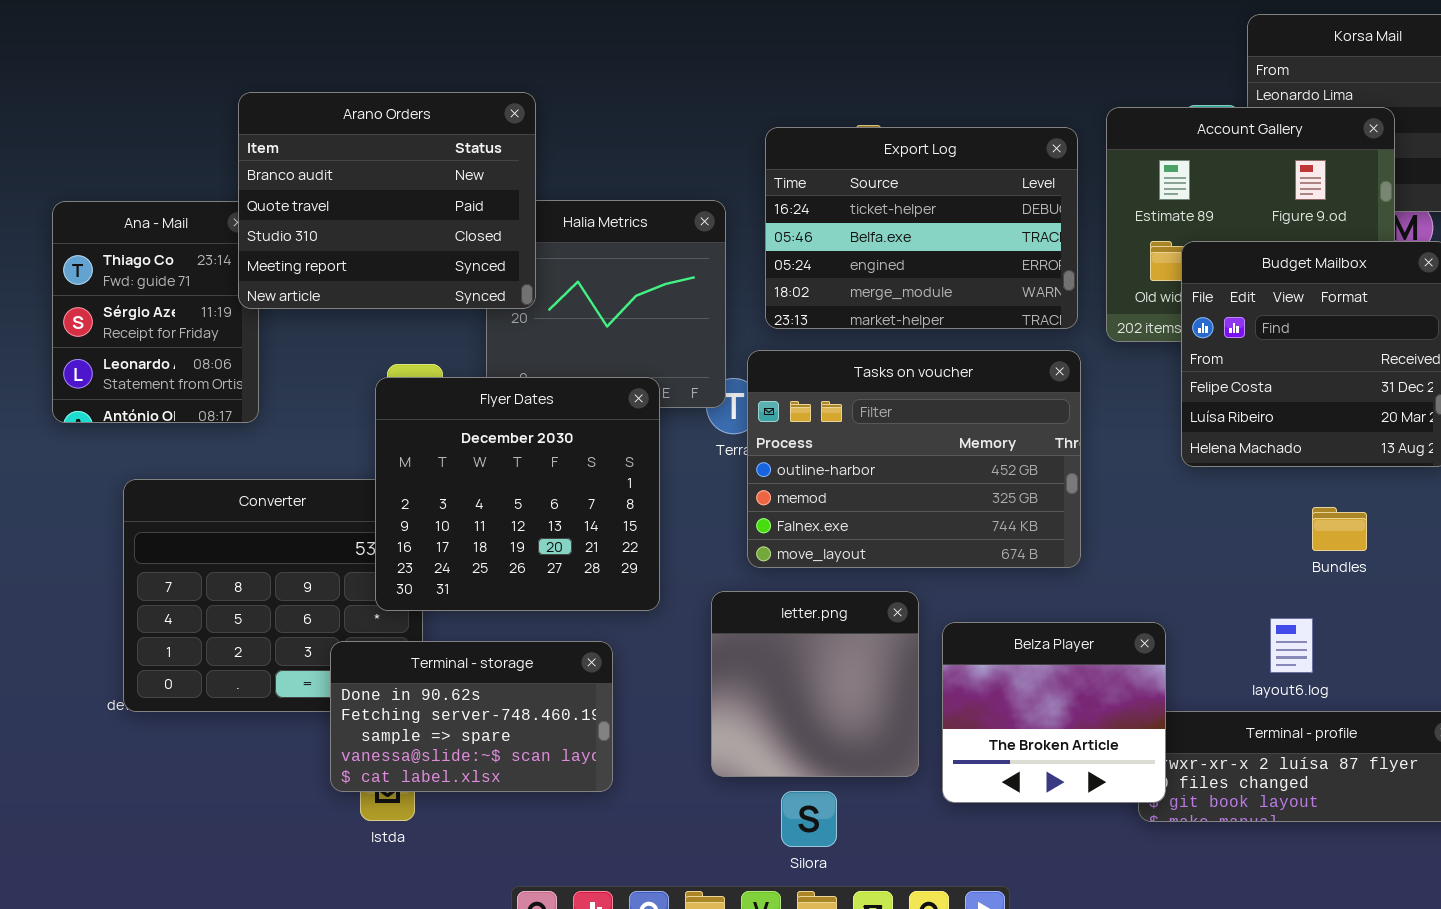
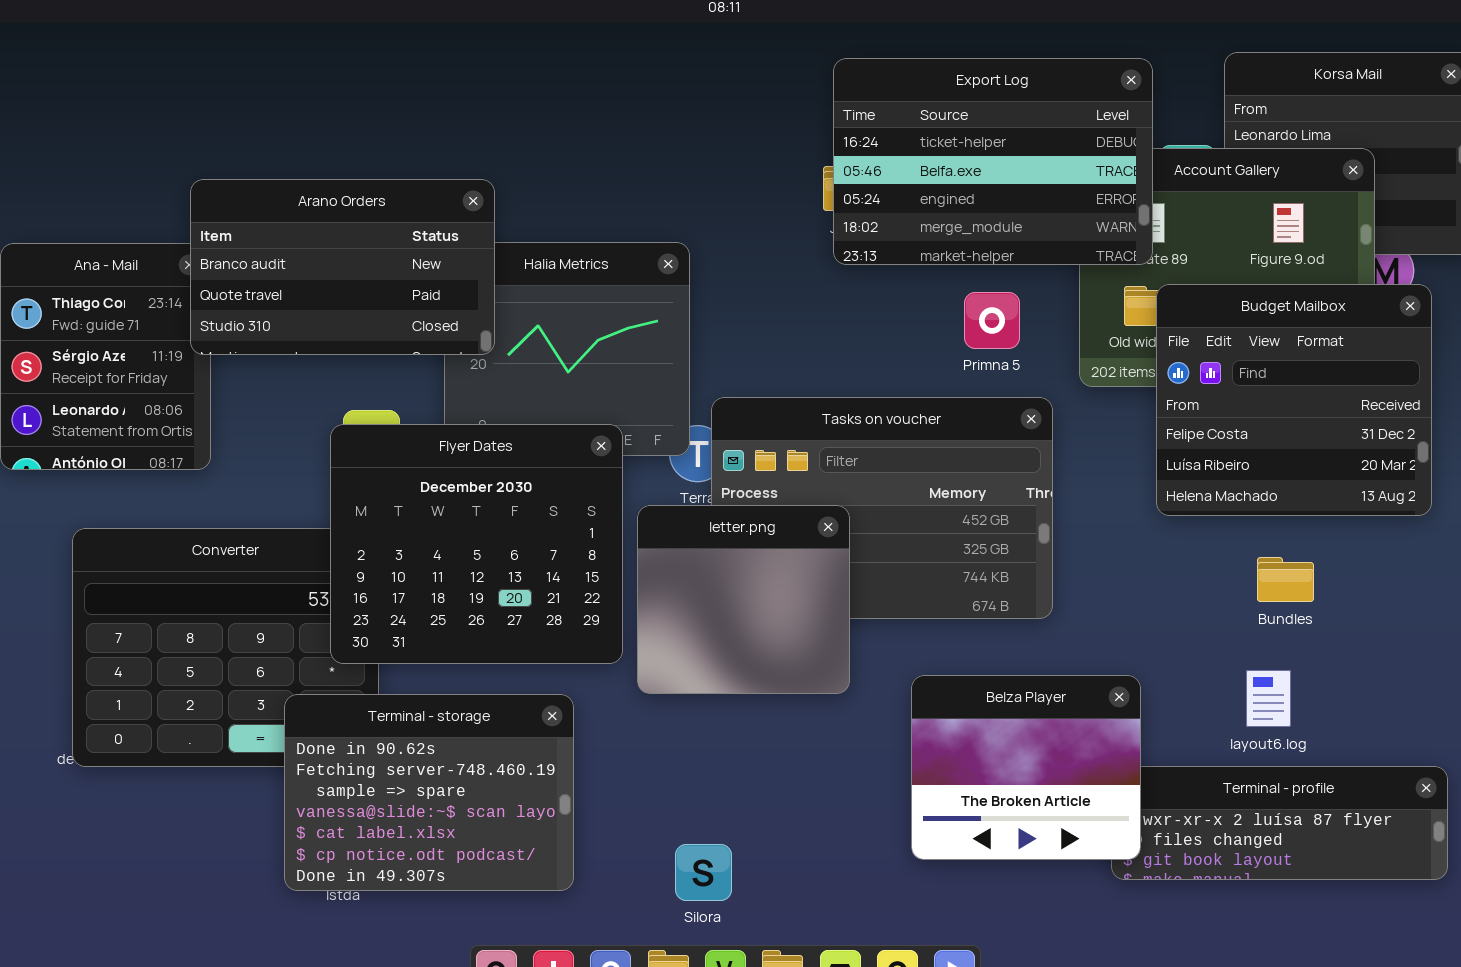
Arano Orders: [238,92,536,309] -> [190,179,495,355], resized
Export Log: [765,127,1078,329] -> [833,58,1153,265], moved
Bundles: [1312,507,1367,551] -> [1257,557,1314,602], moved
letter.png: [711,591,919,777] -> [637,505,850,694], moved
Terminal - storage: [330,641,613,792] -> [284,694,574,891], resized
Silora: [781,791,837,847] -> [675,844,732,901], moved

